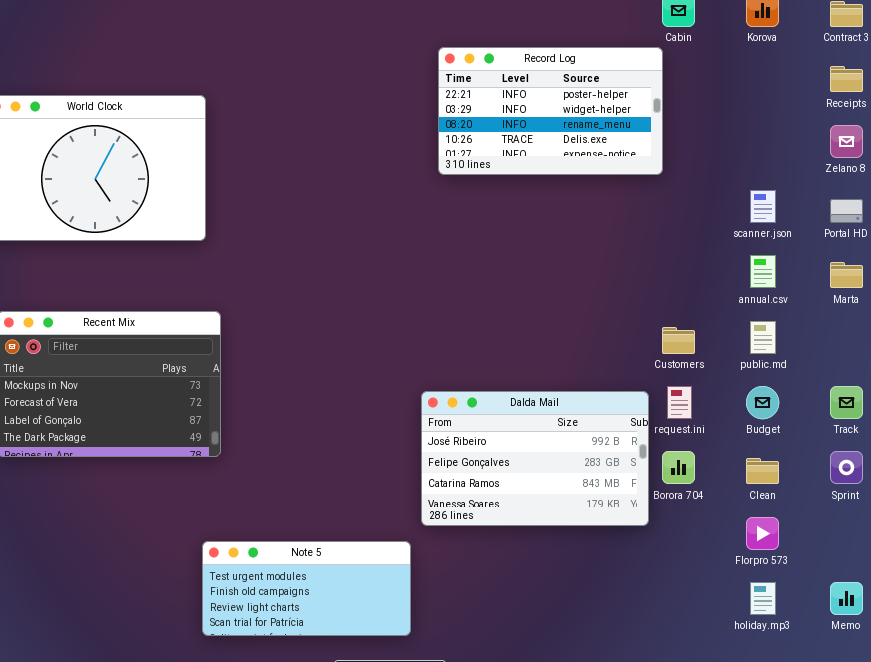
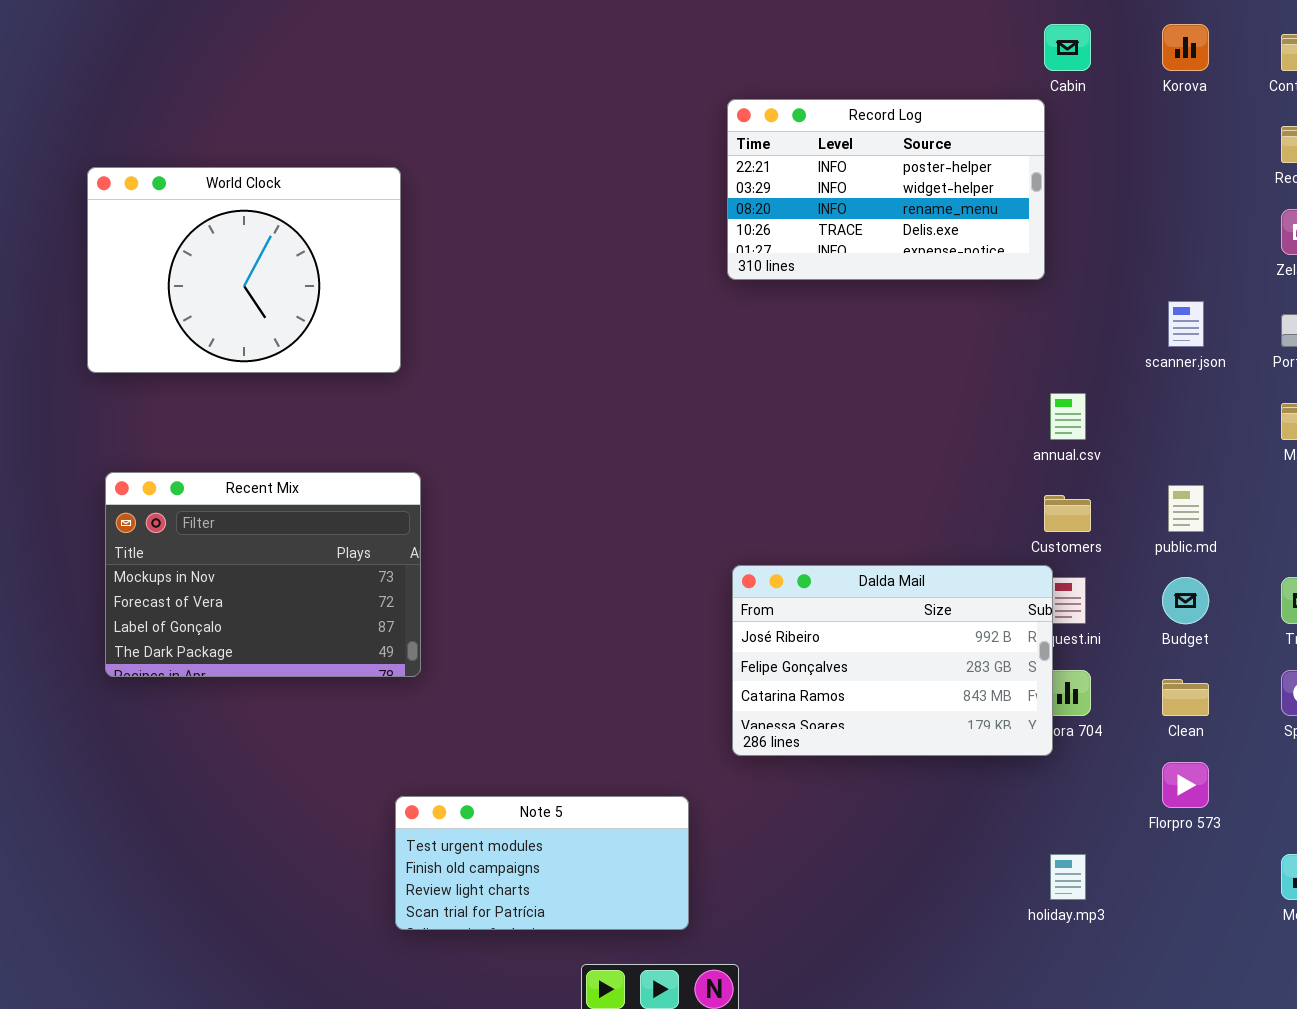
annual.csv: [750,255,776,288] -> [1050,393,1086,440], moved
Dalda Mail: [421,391,649,526] -> [732,565,1053,756], moved
holiday.mp3: [750,582,776,615] -> [1050,854,1086,900], moved

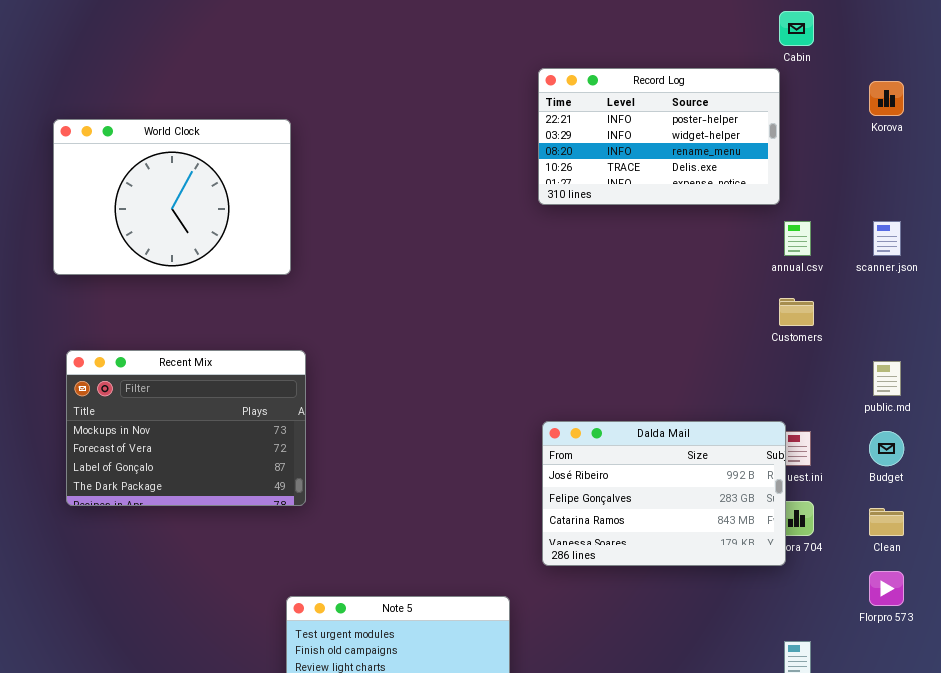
Korova: [1162,24,1209,71] -> [869,81,904,116], moved
annual.csv: [1050,393,1086,440] -> [784,221,811,256], moved
Customers: [1044,495,1091,532] -> [779,298,814,326], moved

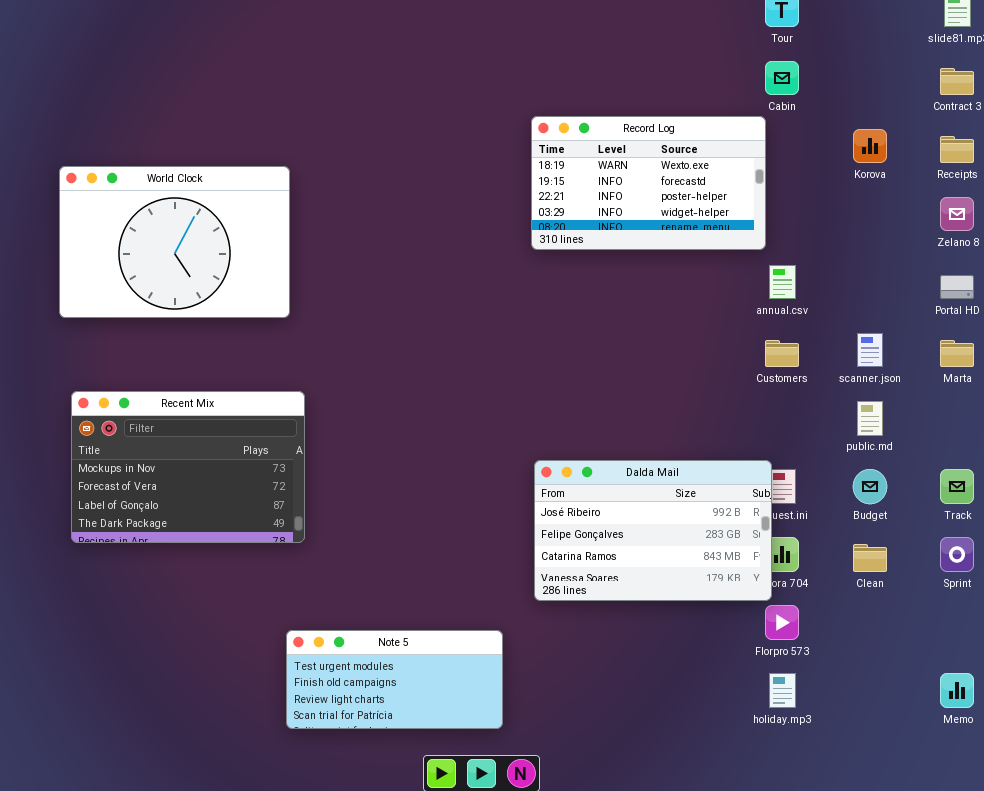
Record Log: [538,68,780,205] -> [531,116,766,250], scrolled up 2 rows
scanner.json: [873,221,901,256] -> [857,333,883,367], moved
Florpro 573: [869,571,904,606] -> [765,605,799,640], moved

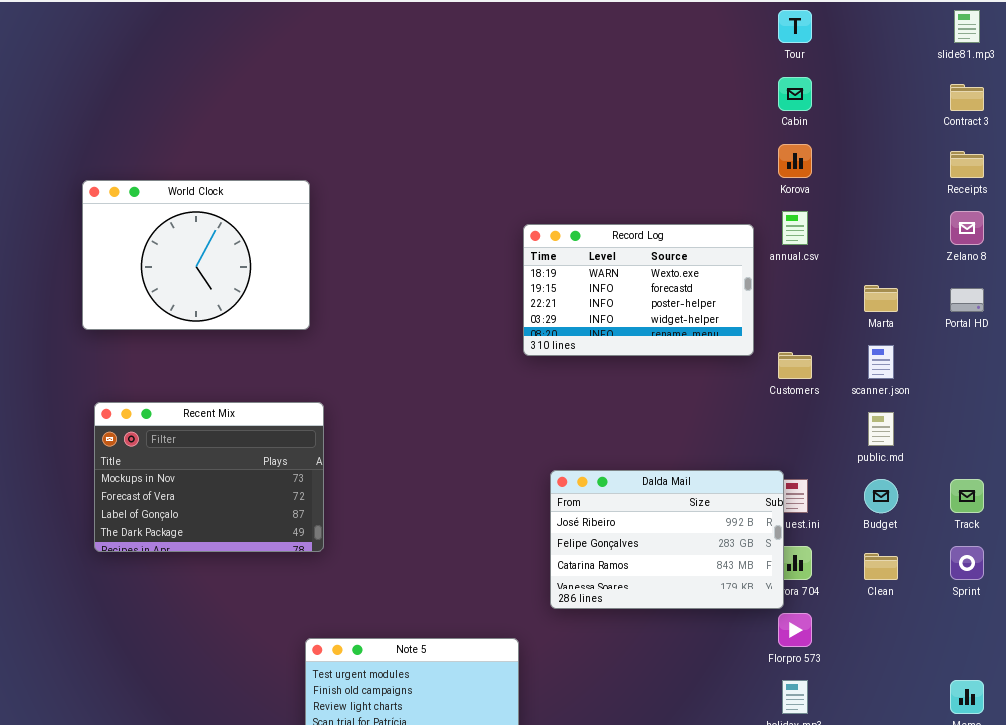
Record Log: [531,116,766,250] -> [523,224,754,356], moved
Korova: [853,129,887,163] -> [778,144,812,178], moved
annual.csv: [769,265,796,299] -> [782,211,808,245], moved
Marta: [940,340,974,367] -> [864,285,898,312], moved

